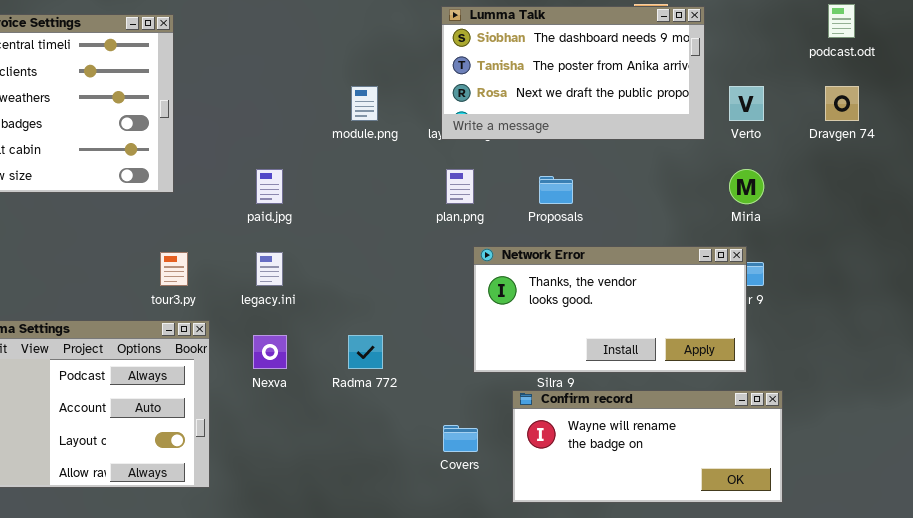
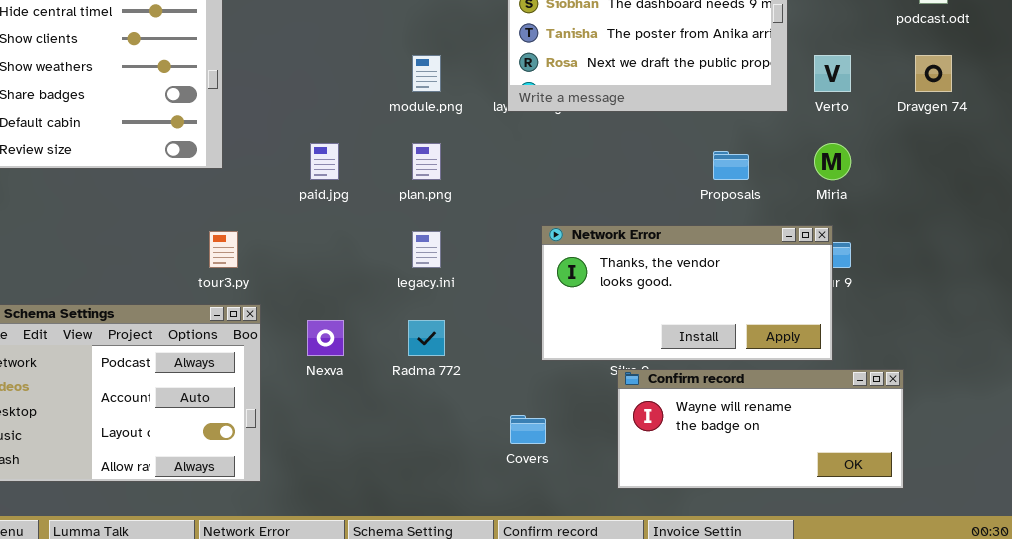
plan.png: [446,169,474,204] -> [412,143,441,180], moved
Proposals: [539,176,573,204] -> [713,151,749,180], moved
legacy.ini: [256,252,283,286] -> [412,231,441,268], moved
Confirm record: [512,390,783,503] -> [617,369,904,489], moved

